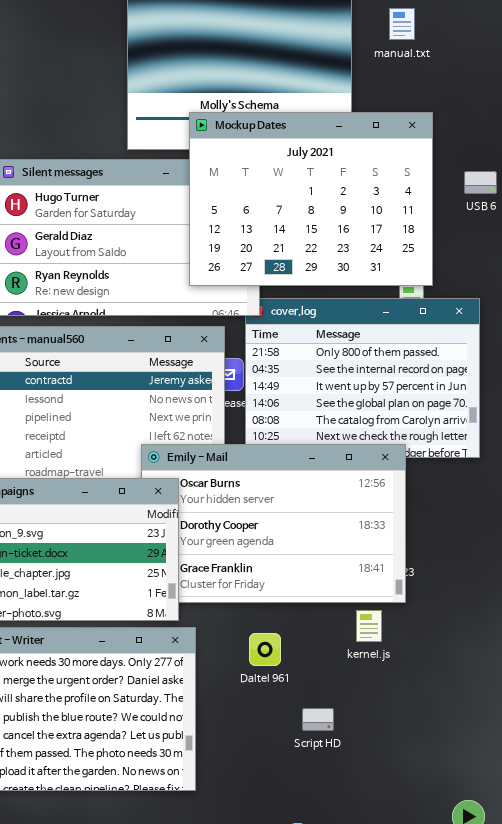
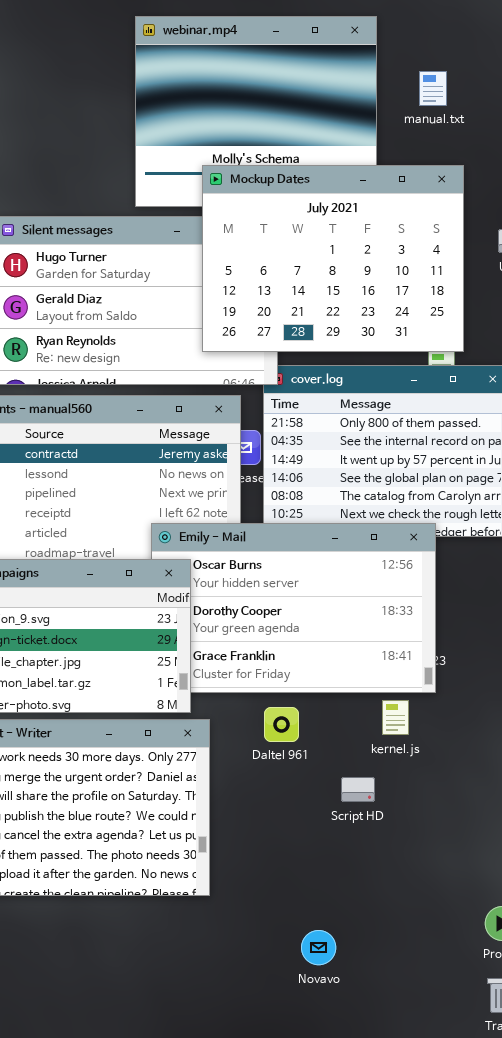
manual.txt: [389,8,415,40] -> [419,71,447,106], moved
Daltel 961: [249,633,281,666] -> [264,707,299,742], moved
Script HD: [302,708,334,731] -> [341,777,375,802], moved

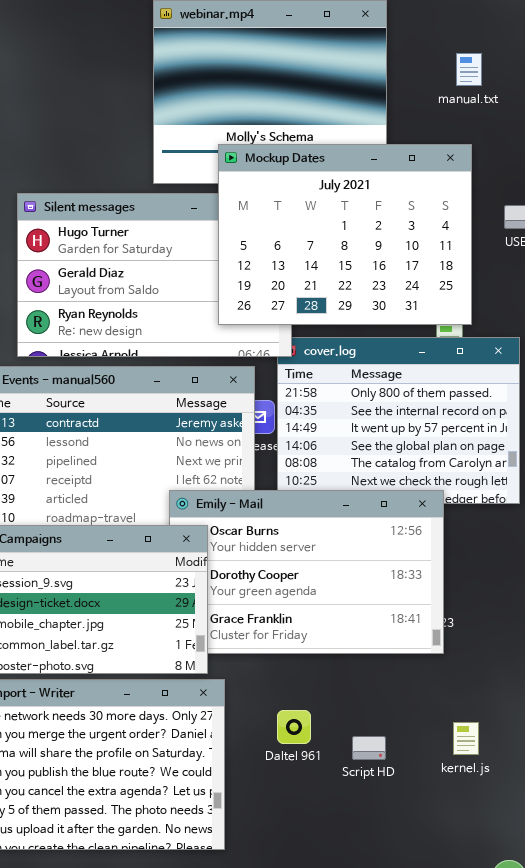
manual.txt: [419,71,447,106] -> [456,53,482,86], moved
kernel.js: [382,700,409,735] -> [453,722,479,755], moved
Daltel 961: [264,707,299,742] -> [277,710,311,744], moved

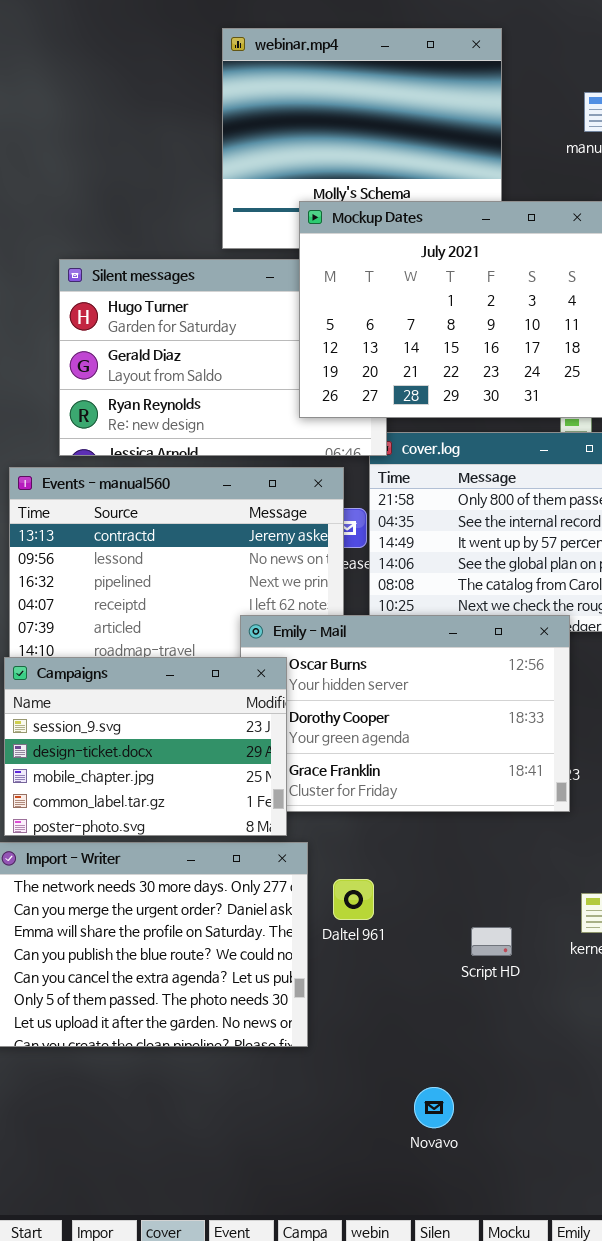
Daltel 961: [277,710,311,744] -> [333,879,374,920], moved
Script HD: [352,736,386,760] -> [471,927,512,956], moved

